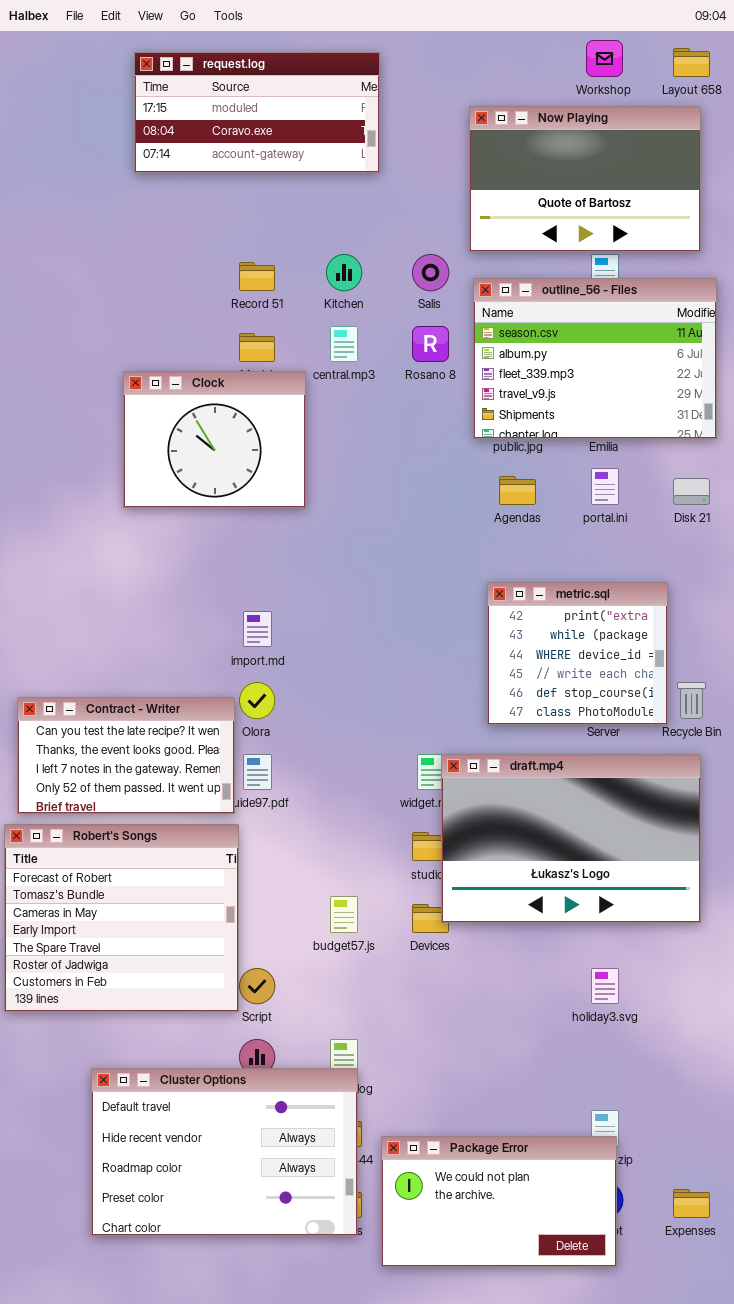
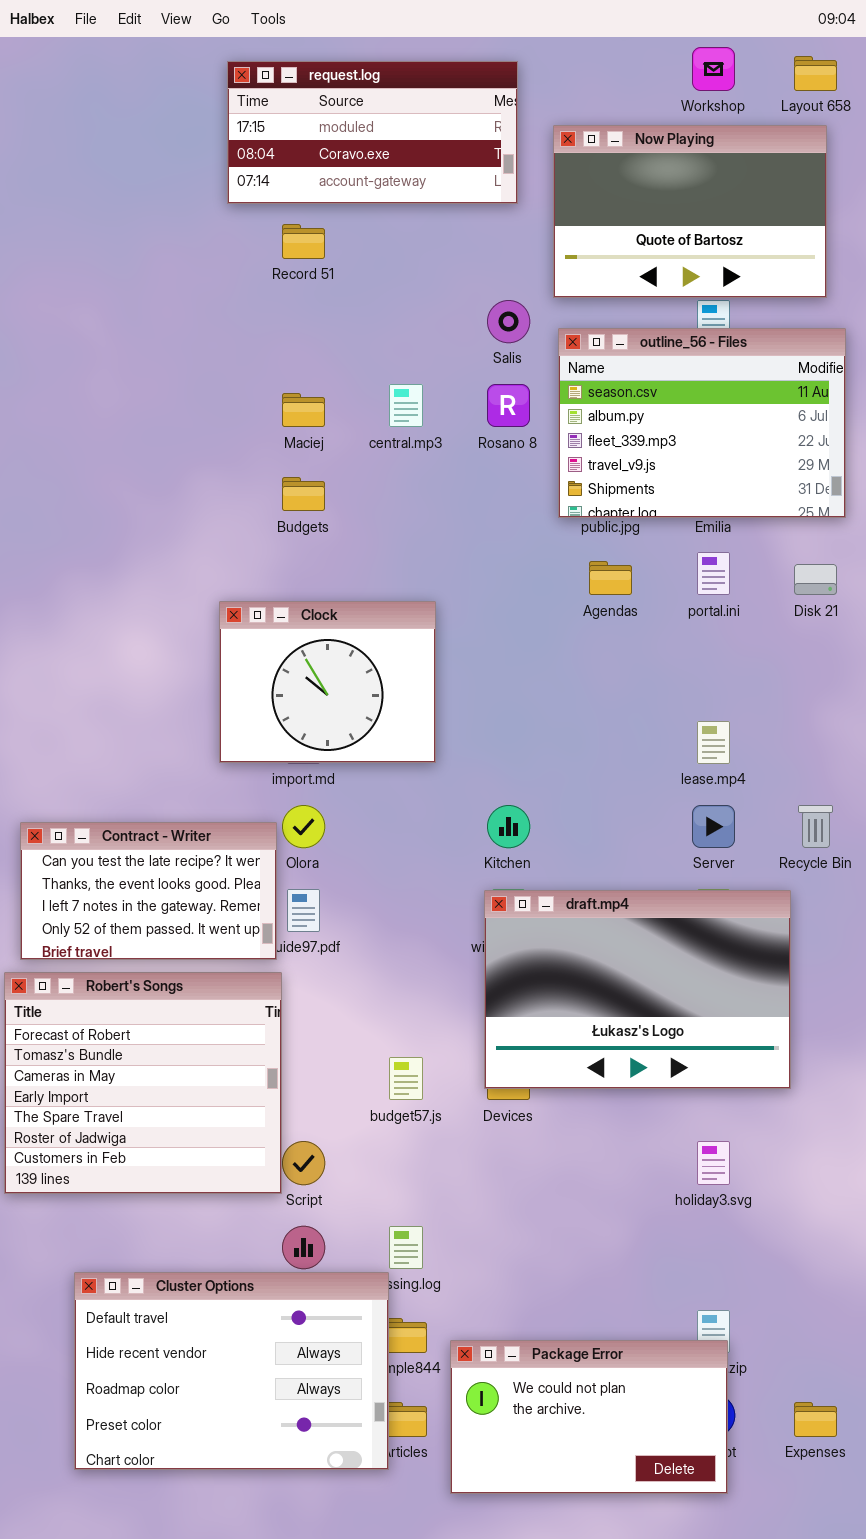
request.log: [134,52,380,173] -> [227,61,518,204], moved
Kitchen: [326,254,362,291] -> [487,805,530,848], moved
Record 51: [239,262,275,291] -> [282,224,325,259], moved
Clock: [123,371,306,508] -> [219,601,436,763], moved
metric.sql: [487,582,668,725] -> none, closed
draft.mp4: [441,754,701,923] -> [484,890,791,1089], moved
Cluster Options: [91,1068,358,1236] -> [74,1272,389,1470], moved

